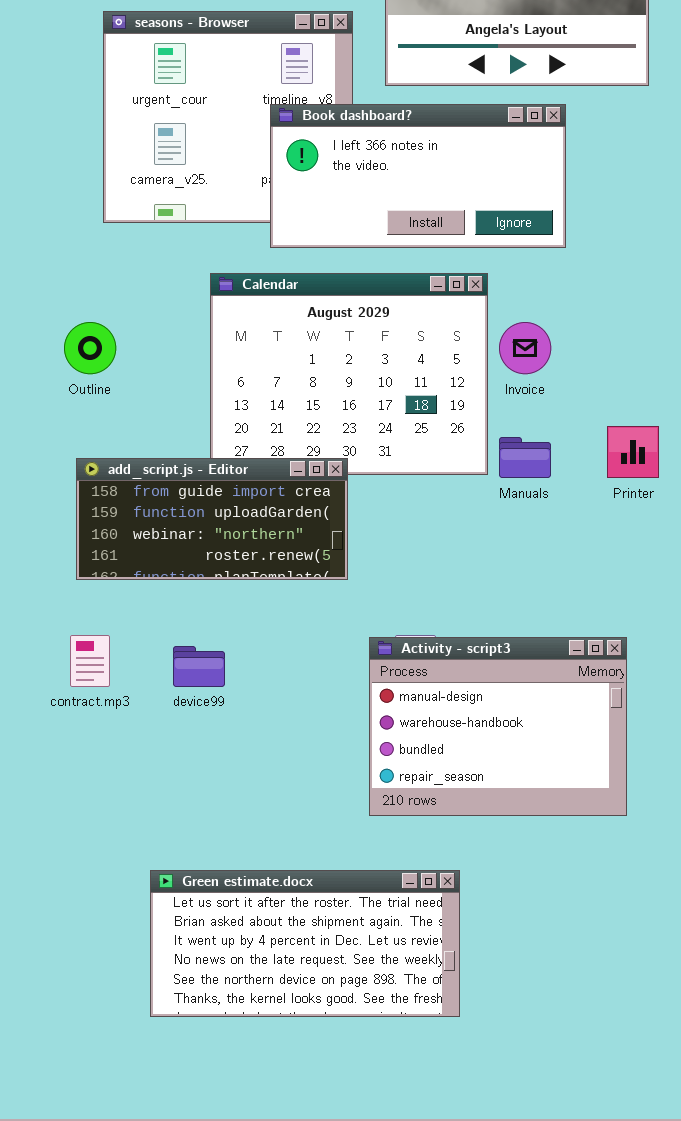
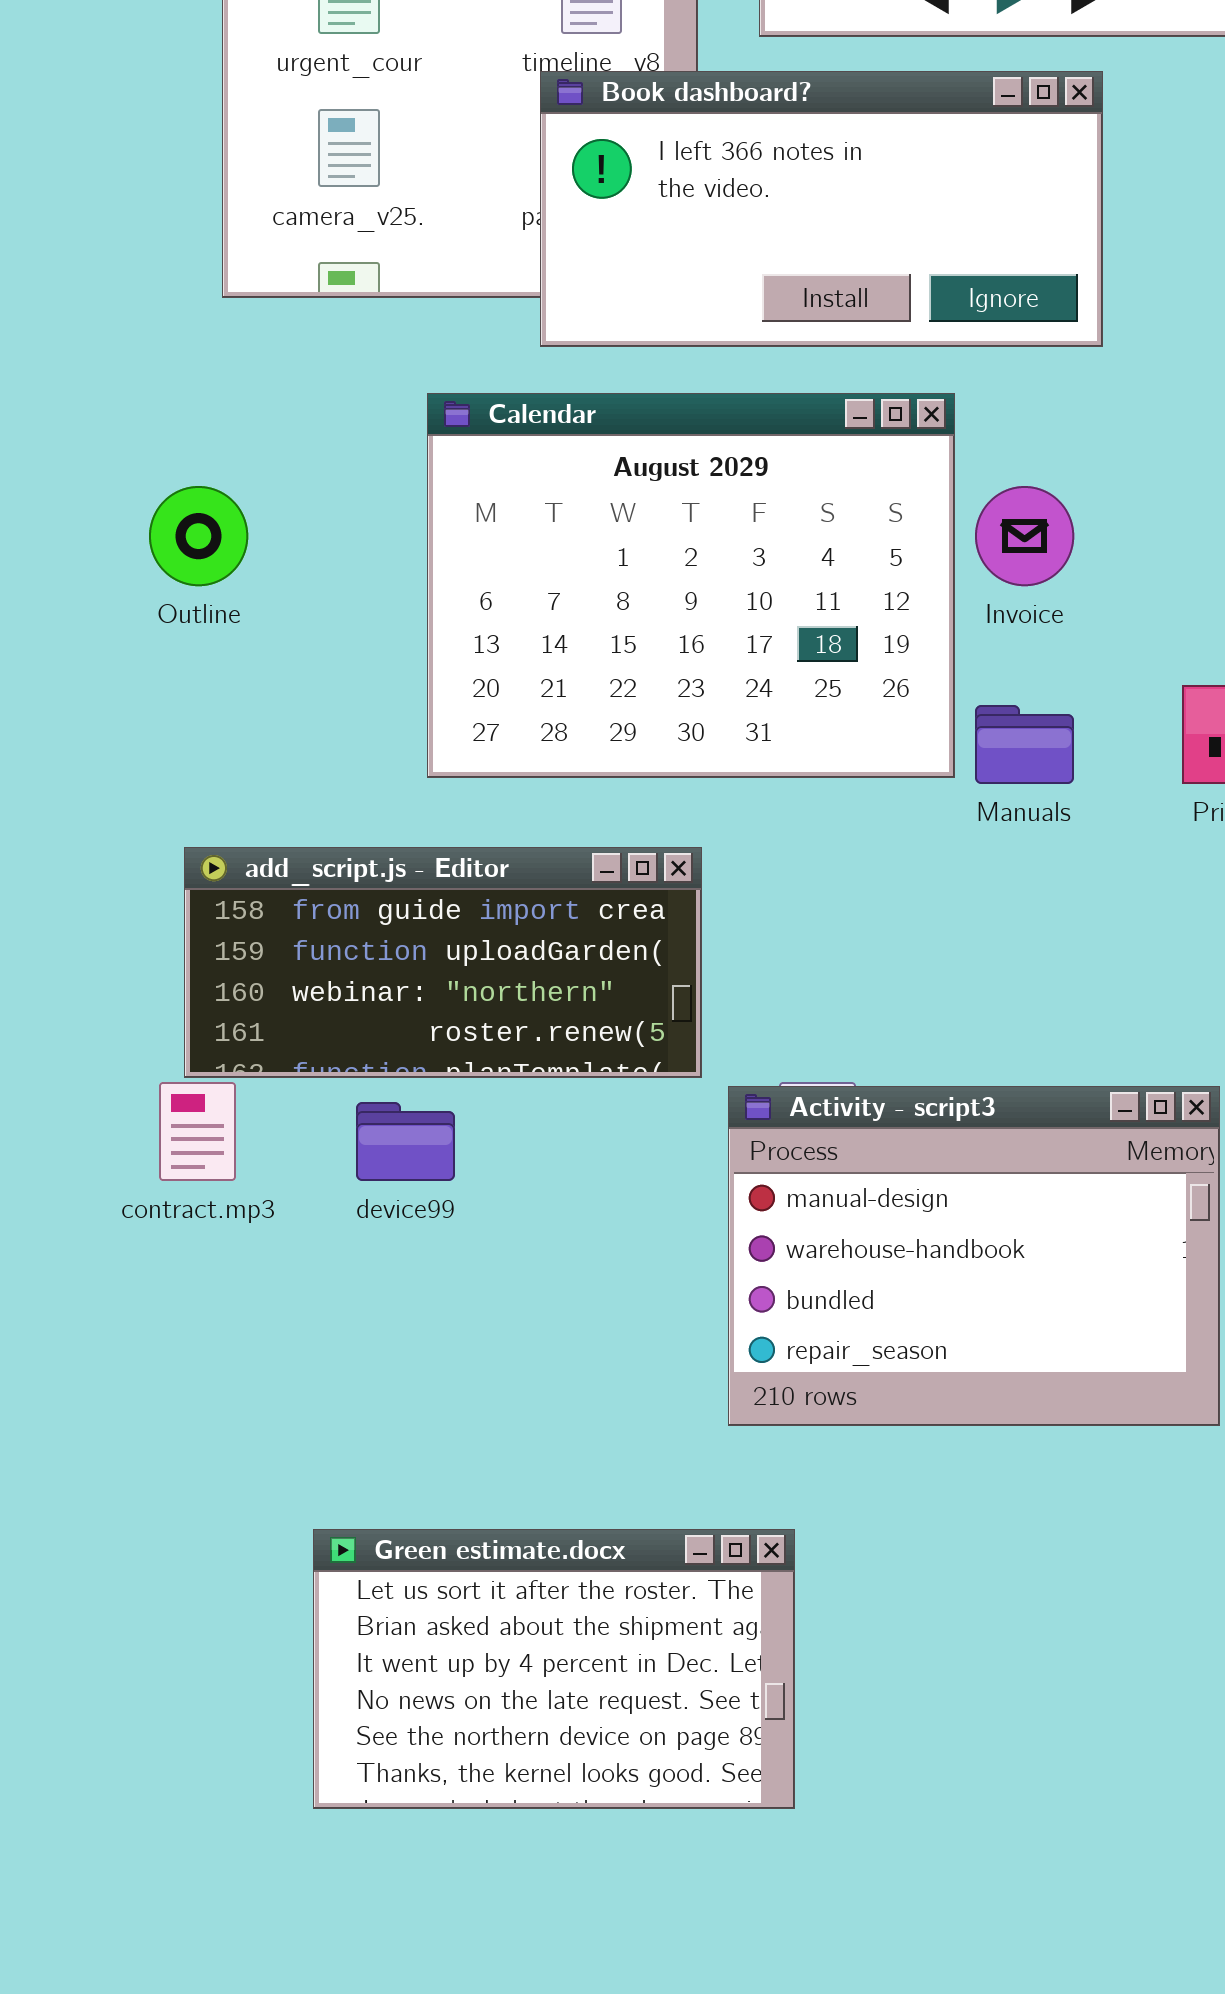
add_script.js - Editor: [76,458,348,580] -> [184,847,702,1078], moved
Green estimate.docx: [150,870,460,1017] -> [313,1529,795,1809], resized

